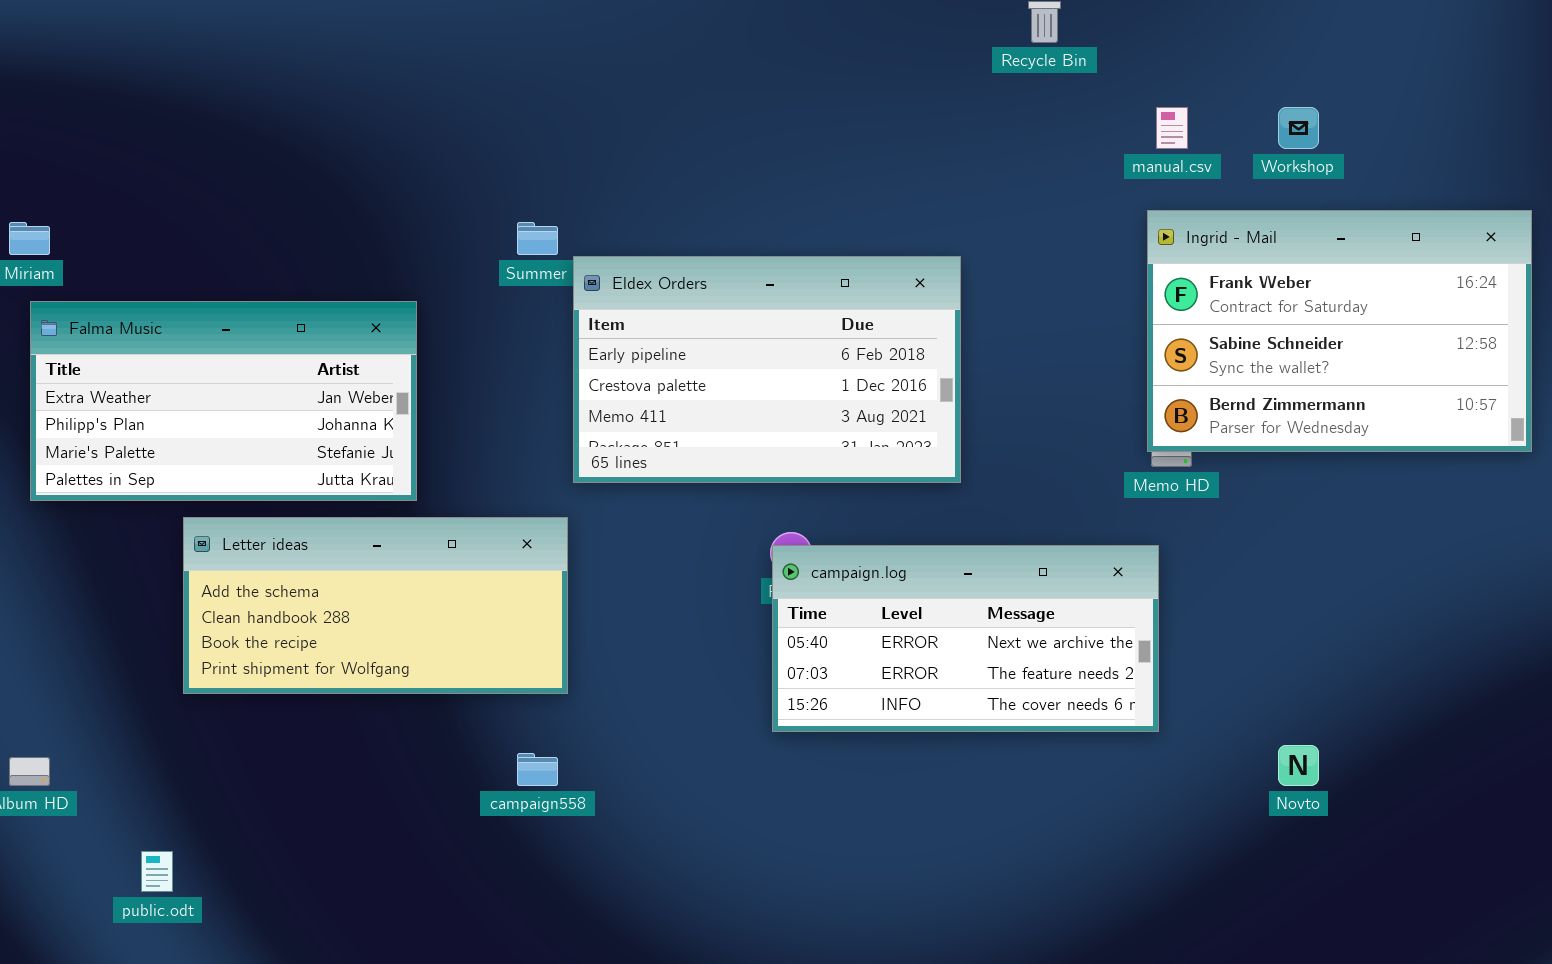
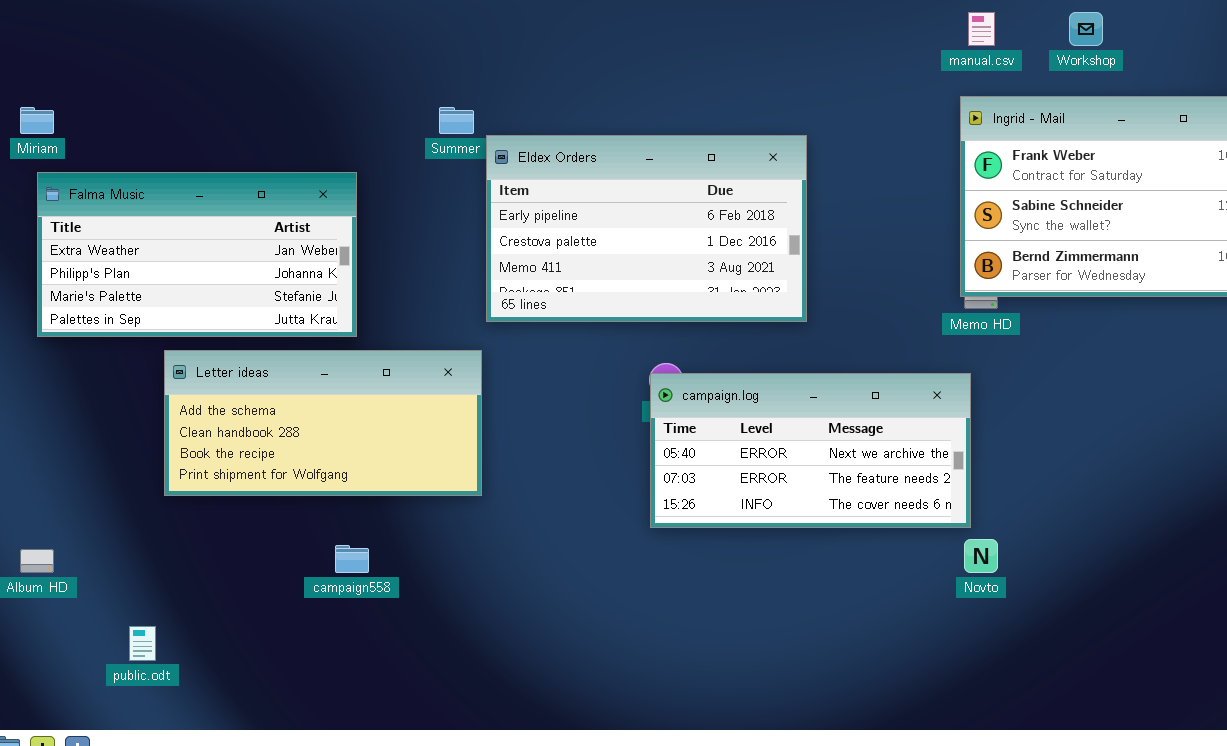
Novto: [1278,745,1319,786] -> [964,539,998,573], moved
campaign558: [517,753,558,786] -> [335,545,369,573], moved

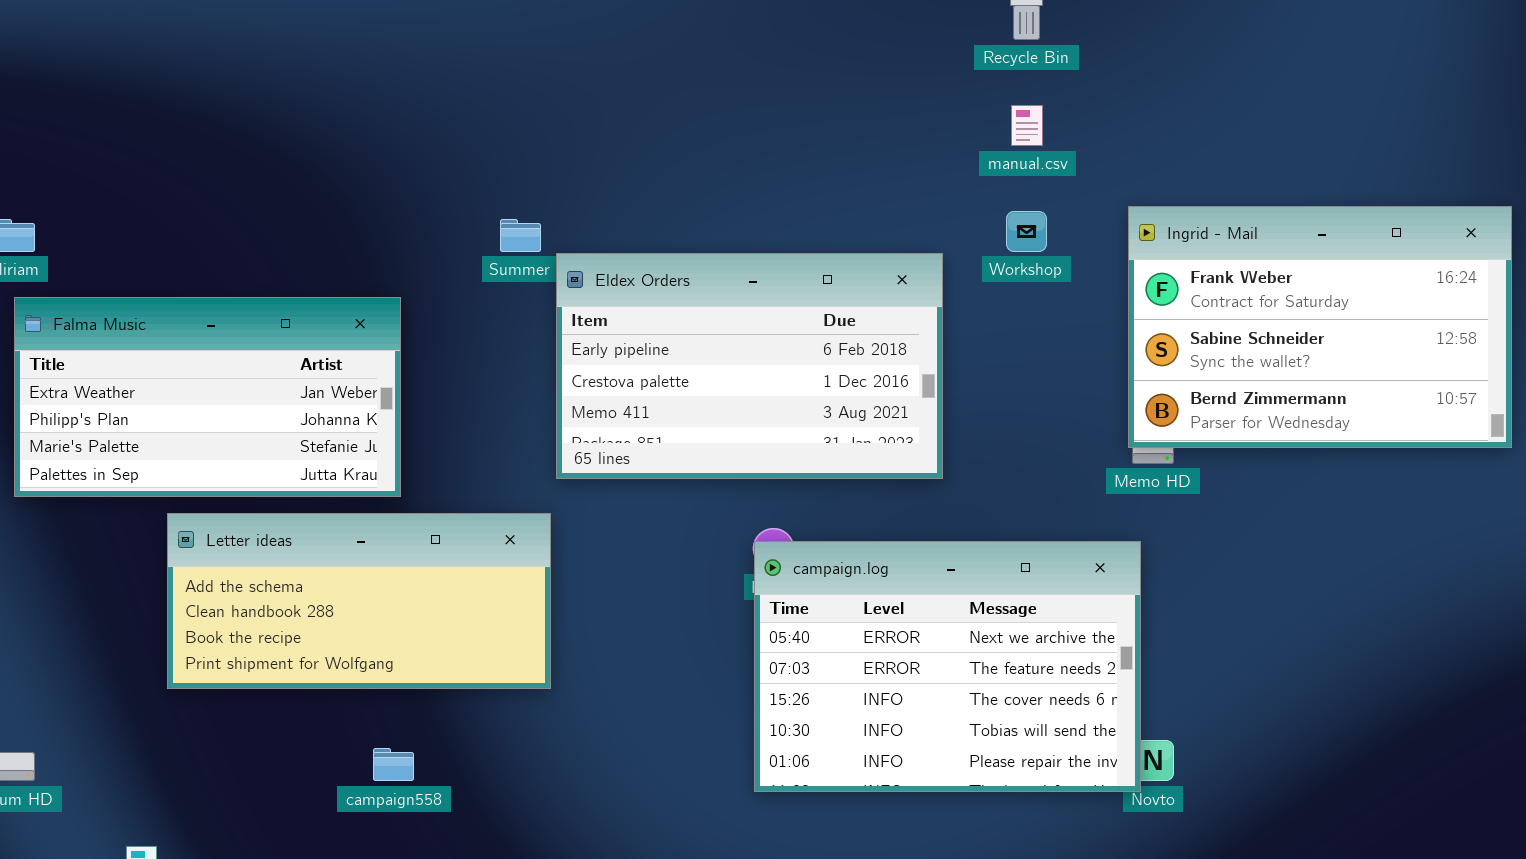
manual.csv: [968,12,995,46] -> [1011,105,1043,146], moved
Workshop: [1069,12,1103,46] -> [1006,211,1047,252], moved
campaign.log: [650,373,971,528] -> [754,541,1141,792], resized

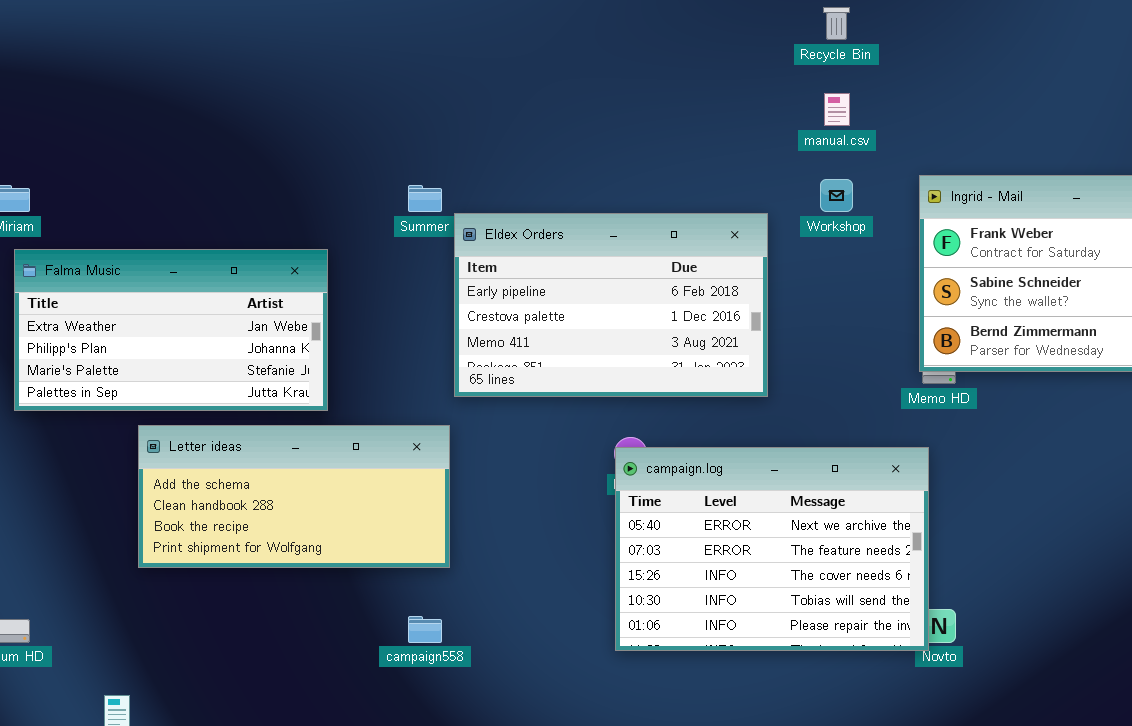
campaign558: [373,748,414,781] -> [408,616,442,643], moved

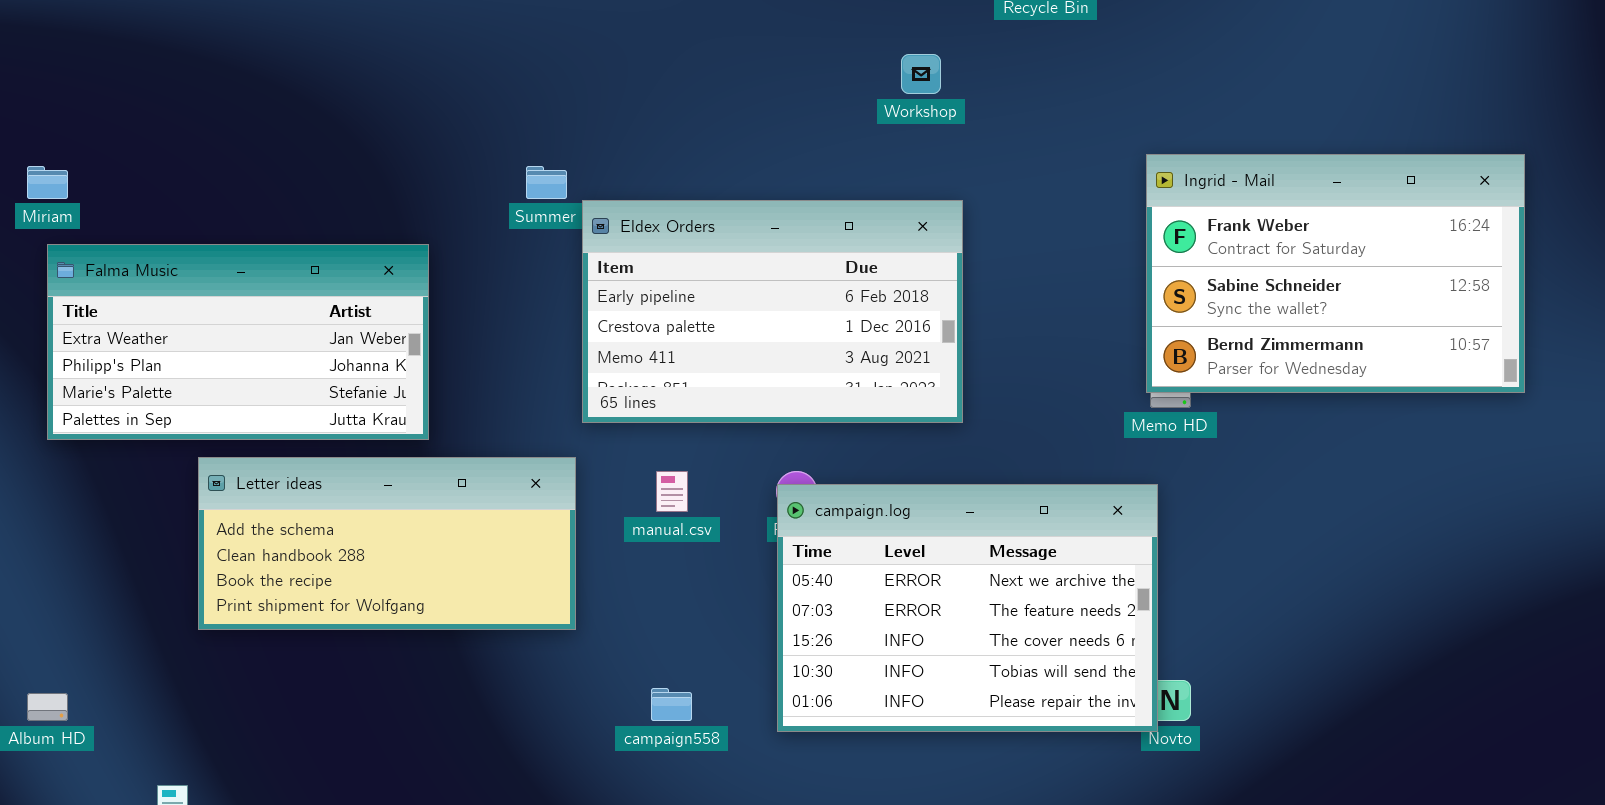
manual.csv: [824,93,850,126] -> [656,471,688,512], moved
Workshop: [820,179,853,212] -> [901,54,941,94], moved
campaign558: [408,616,442,643] -> [651,688,692,721], moved

